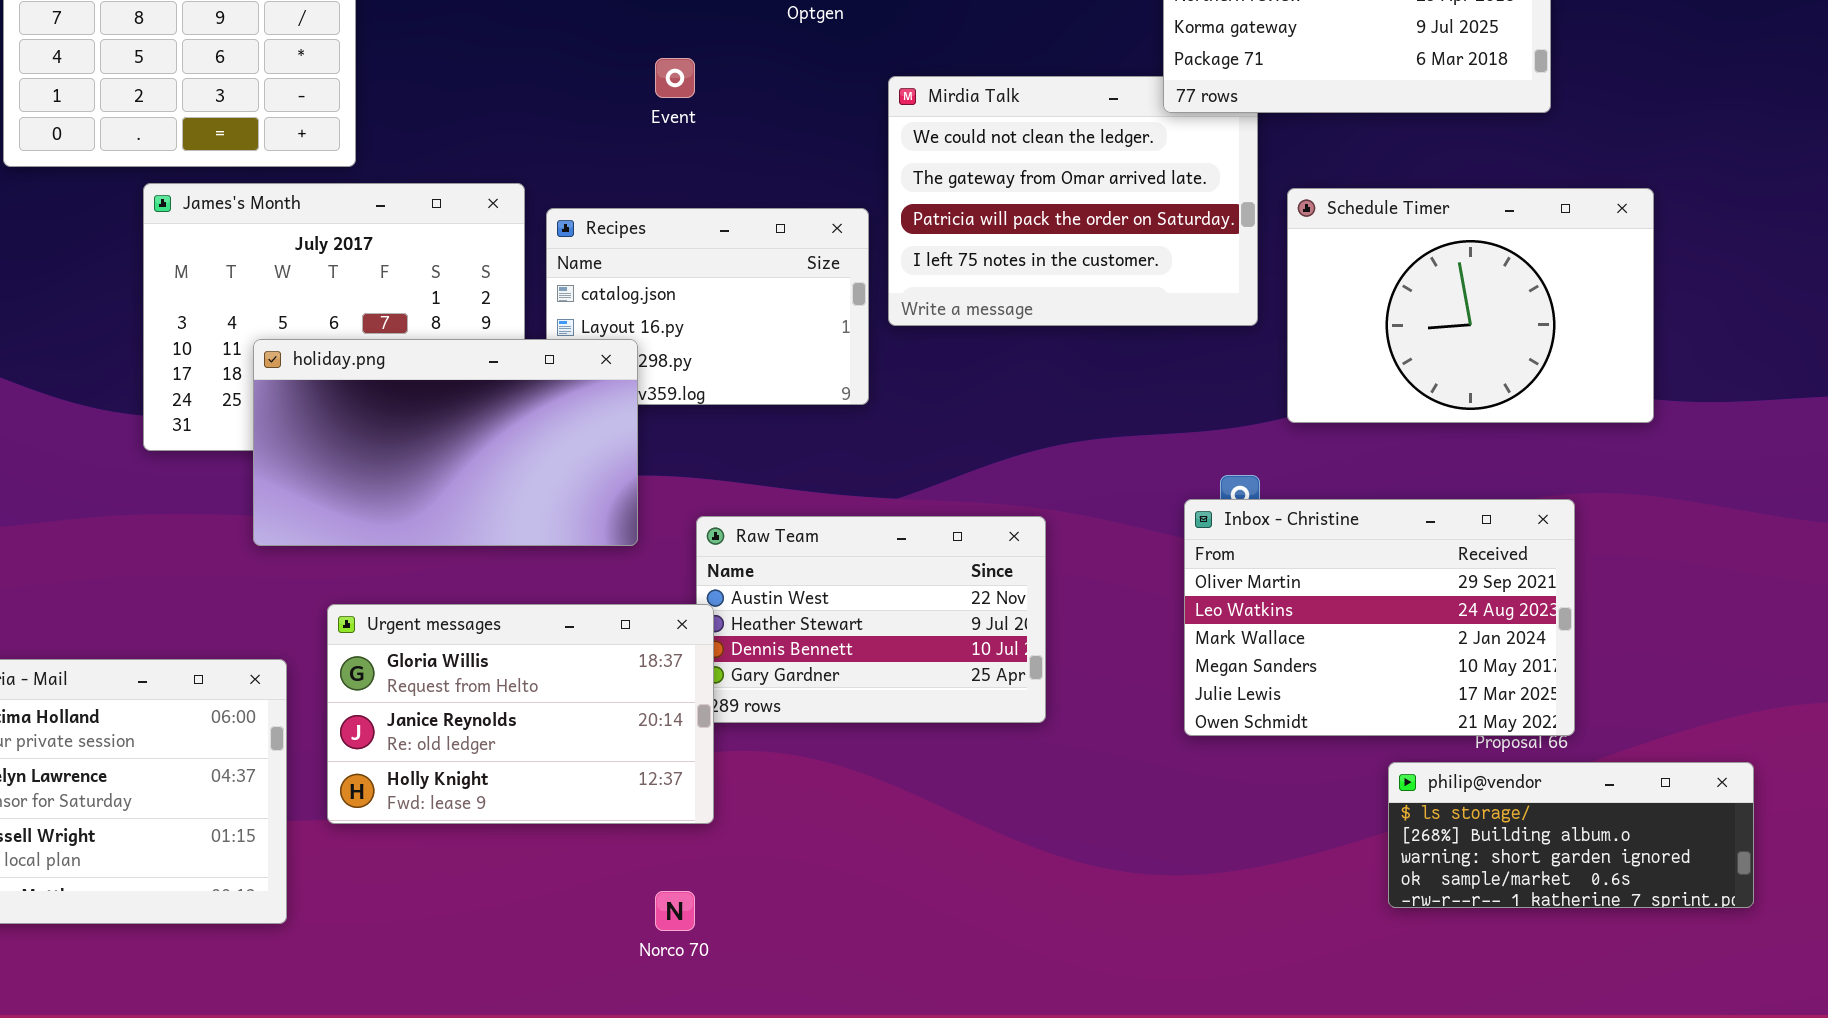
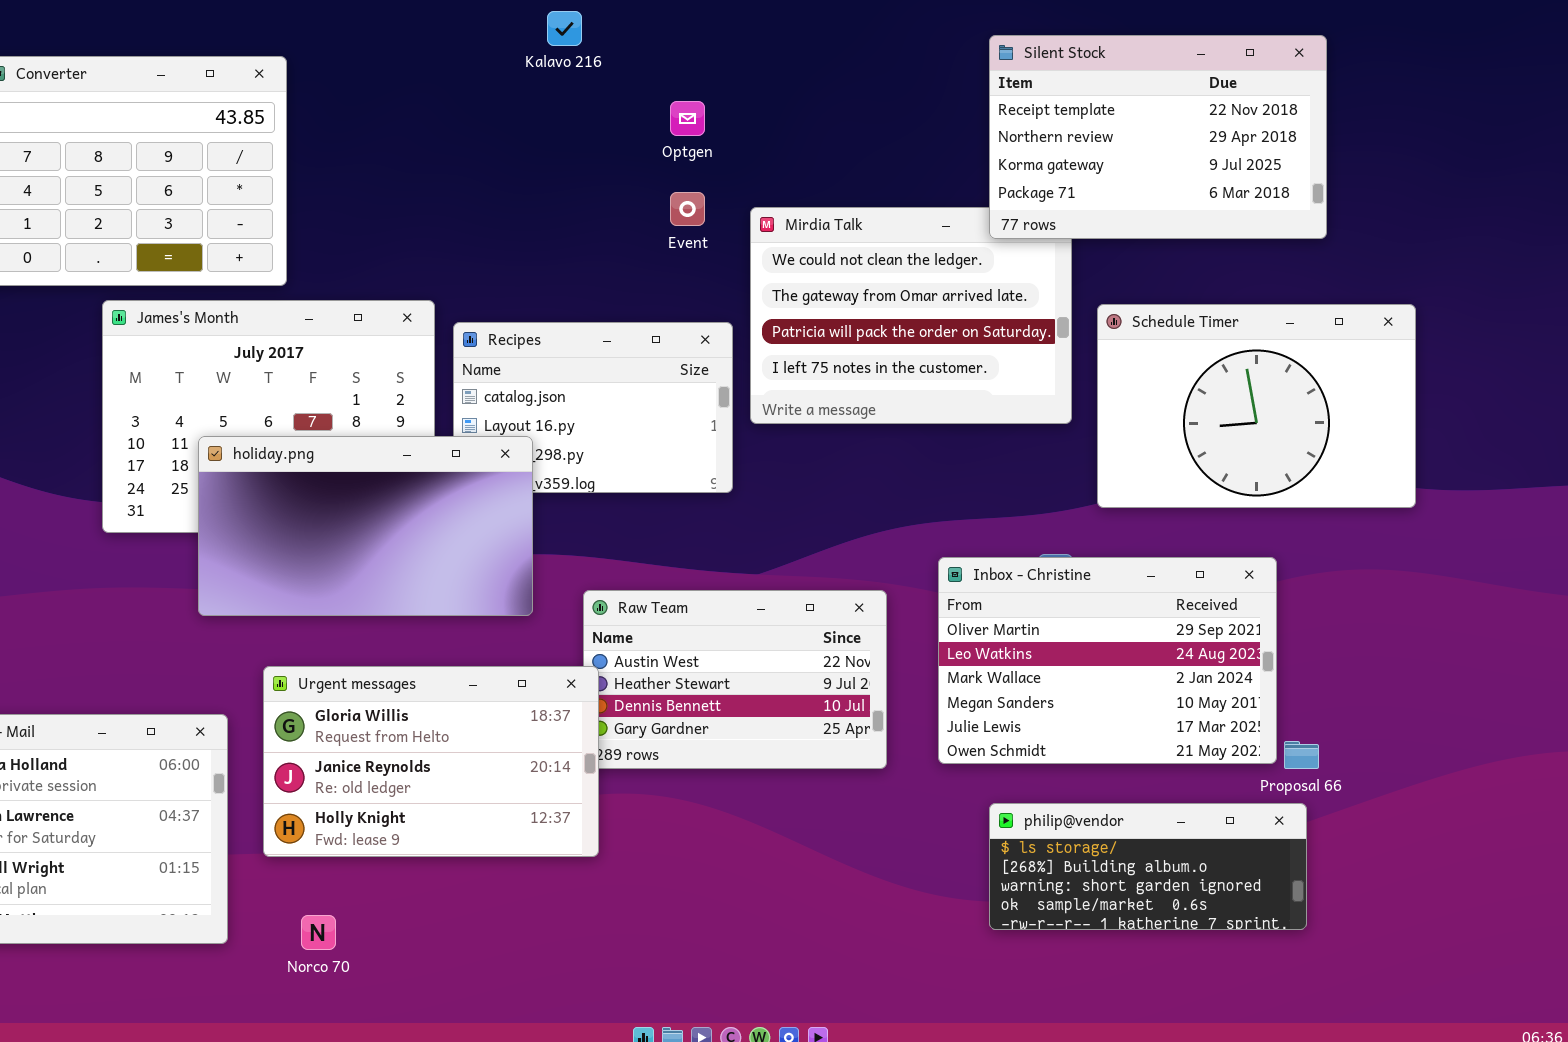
Event: [655,58,695,98] -> [670,192,705,226], moved
Inbox - Christine: [1184,499,1575,736] -> [938,557,1277,764], moved
philip@vendor: [1388,762,1754,908] -> [989,803,1307,930], moved
Norco 70: [655,891,695,931] -> [301,915,336,950], moved

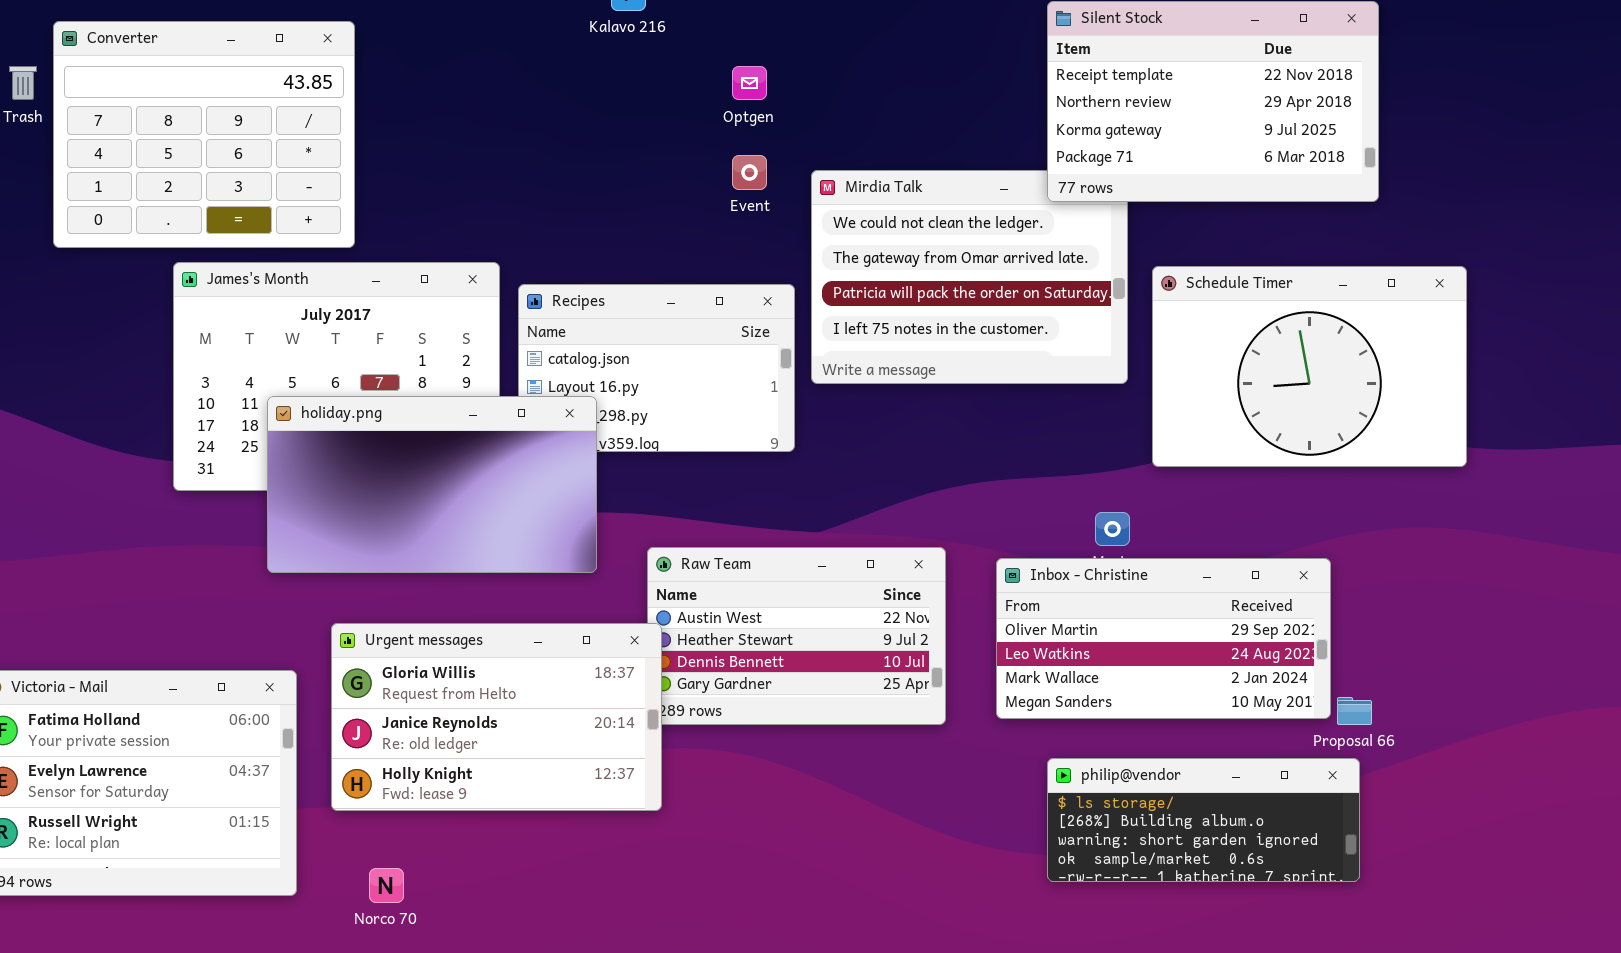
Inbox - Christine: [938,557,1277,764] -> [996,558,1331,719], resized

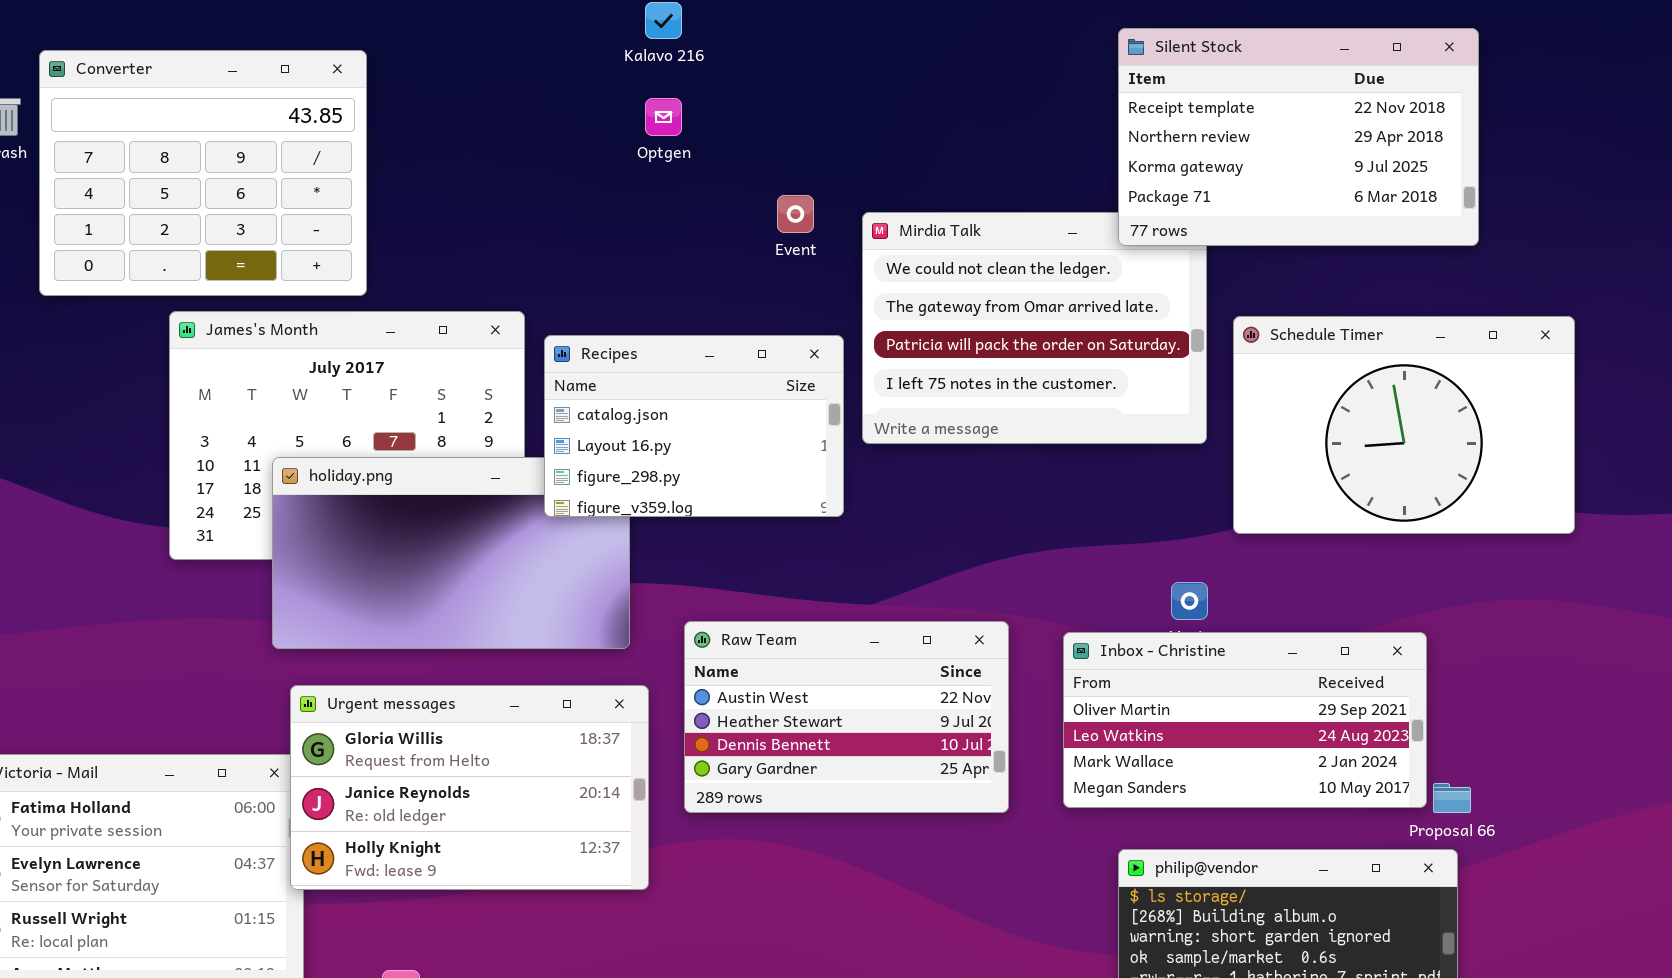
Optgen: [732,66,767,100] -> [645,98,682,136], moved
Recipes: [518,284,795,452] -> [544,335,844,517], raised
Urgent messages: [331,623,662,811] -> [290,685,649,890], moved

